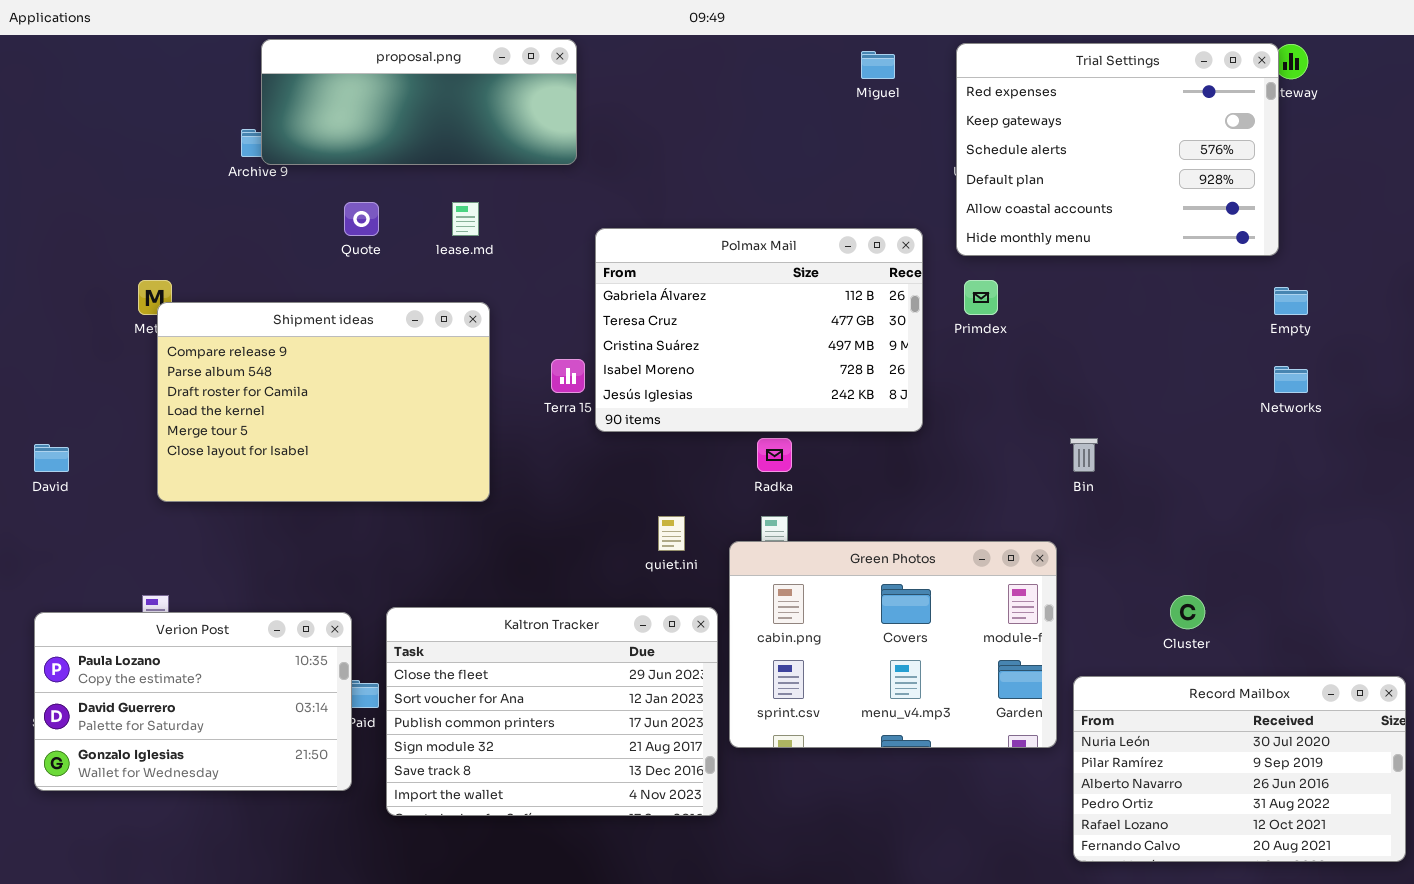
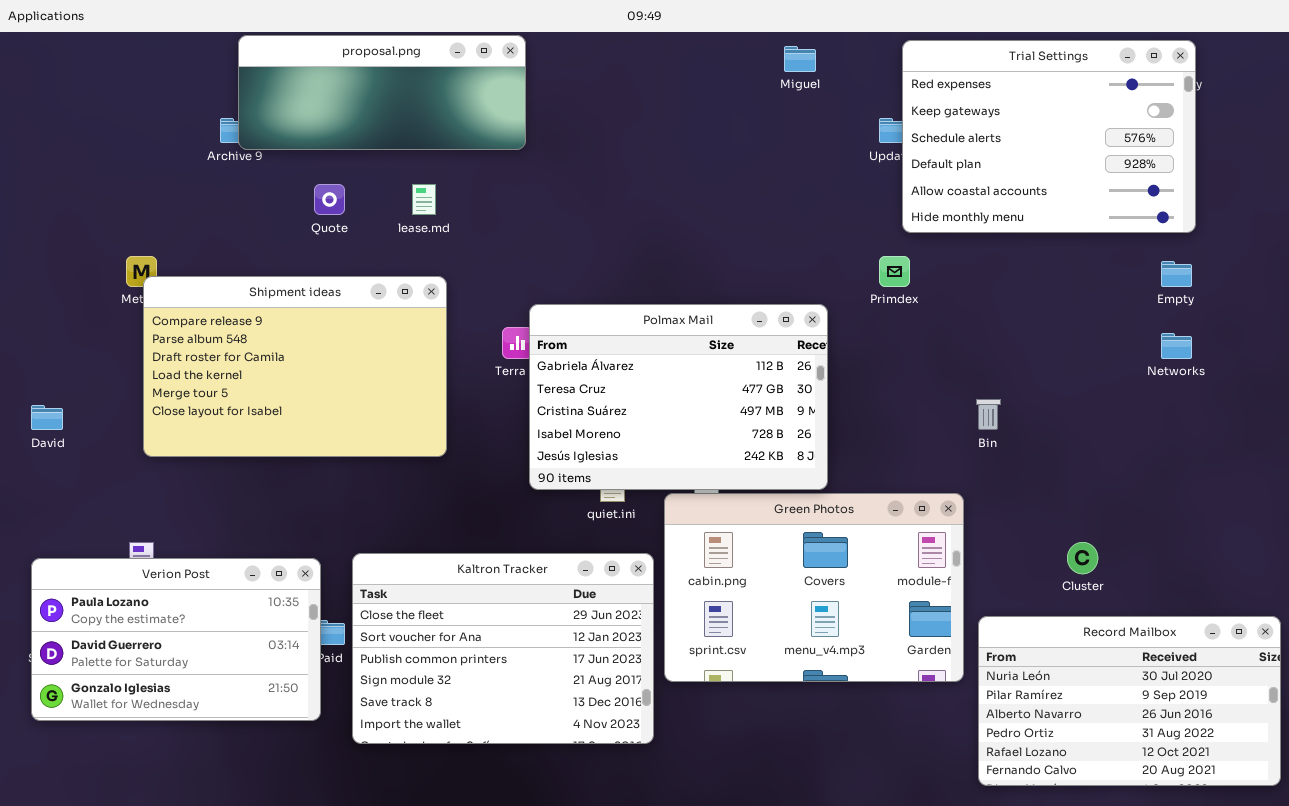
Trial Settings: [956,43,1279,256] -> [902,40,1196,233], moved
Polmax Mail: [595,228,923,432] -> [529,304,828,490], moved

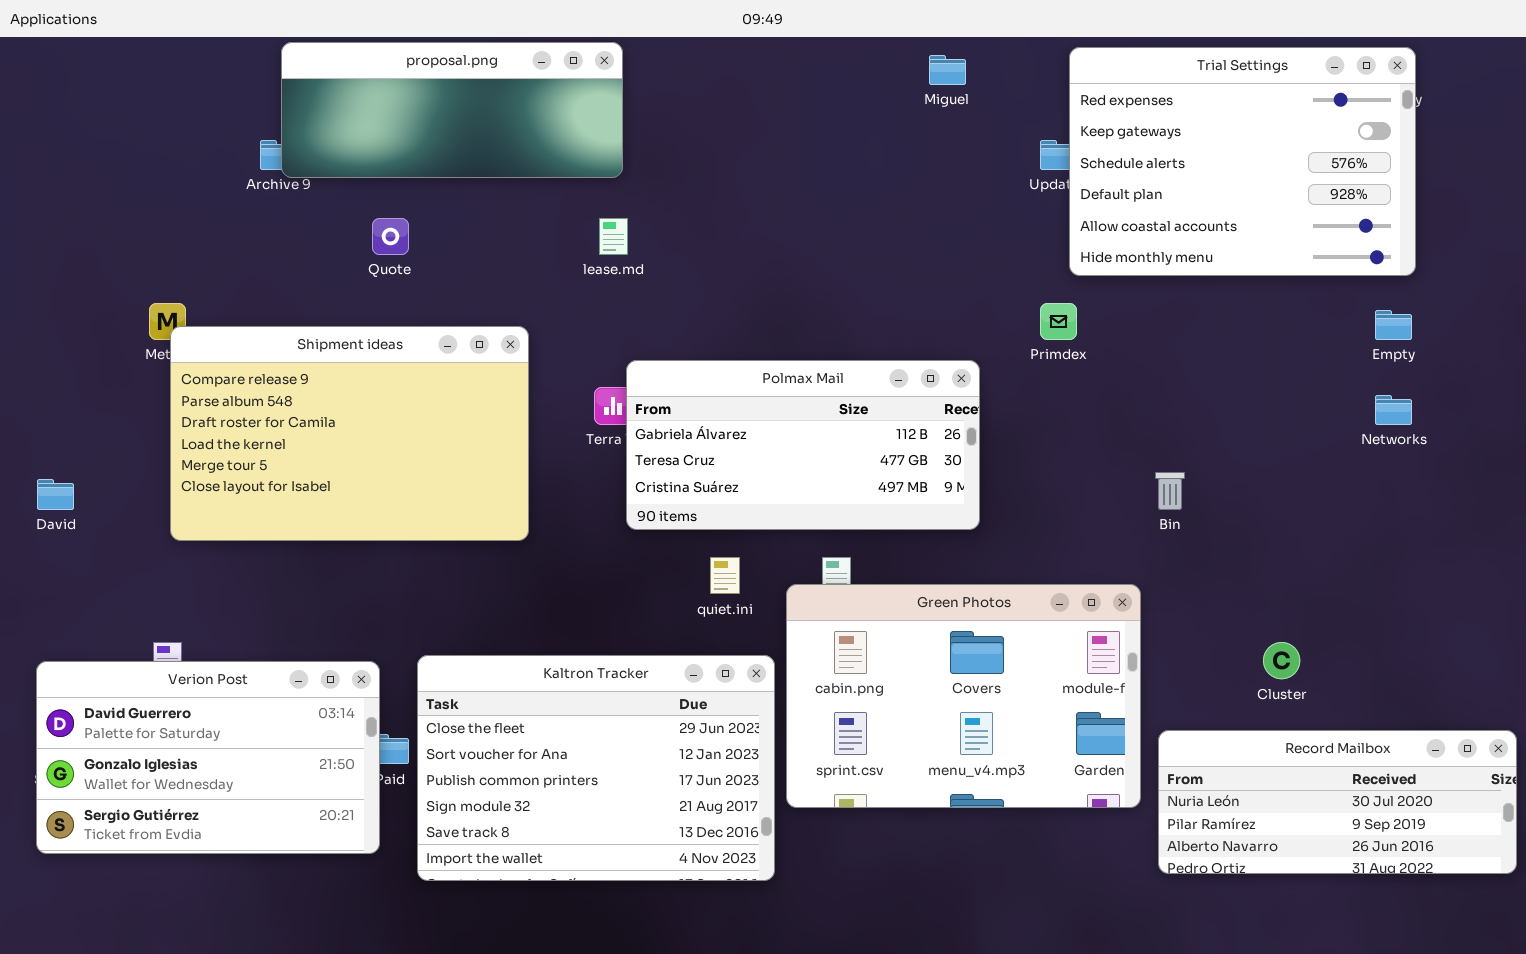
lease.md: [412,184,436,215] -> [599,218,628,255], moved
Polmax Mail: [529,304,828,490] -> [626,360,980,530], resized
Verion Post: [31,558,321,721] -> [36,661,380,854], scrolled down 1 row
Record Mailbox: [978,616,1281,786] -> [1158,730,1517,874], resized

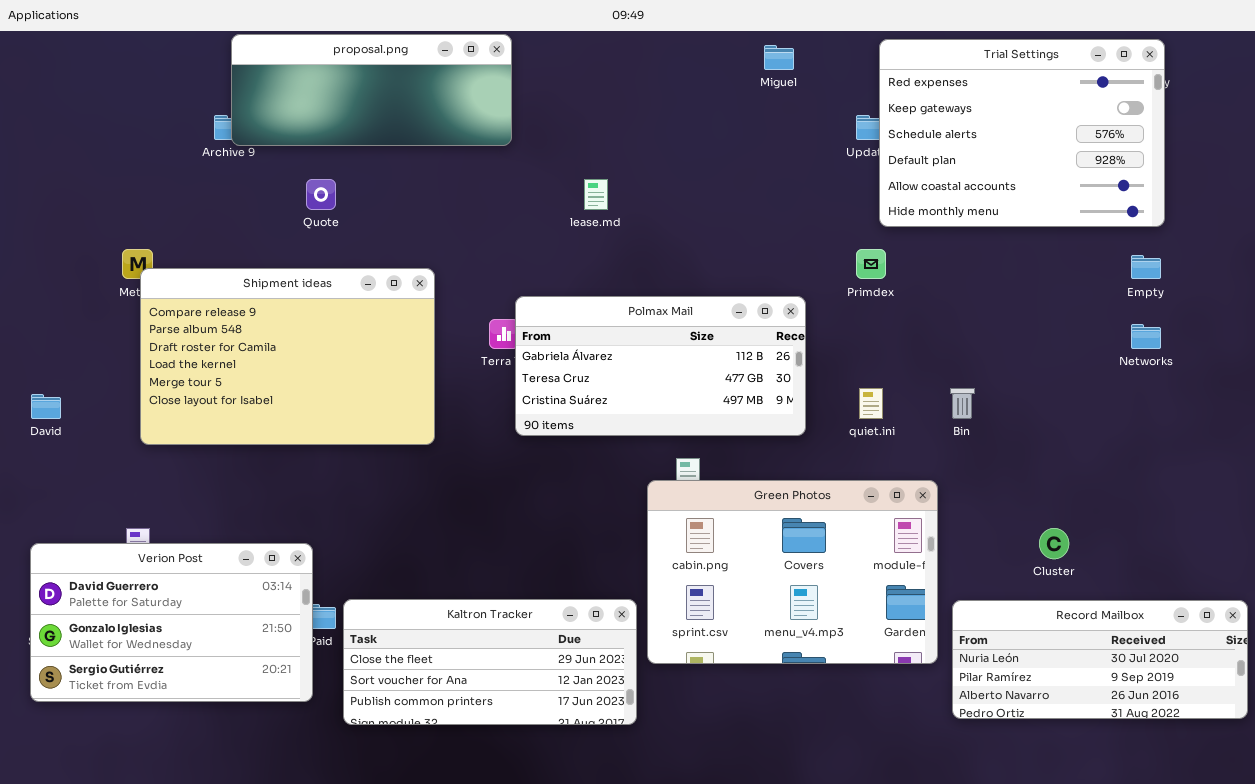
lease.md: [599,218,628,255] -> [584,179,608,210], moved
quiet.ini: [710,557,740,594] -> [859,388,883,419], moved
Kaltron Tracker: [417,655,775,881] -> [343,599,637,725], resized

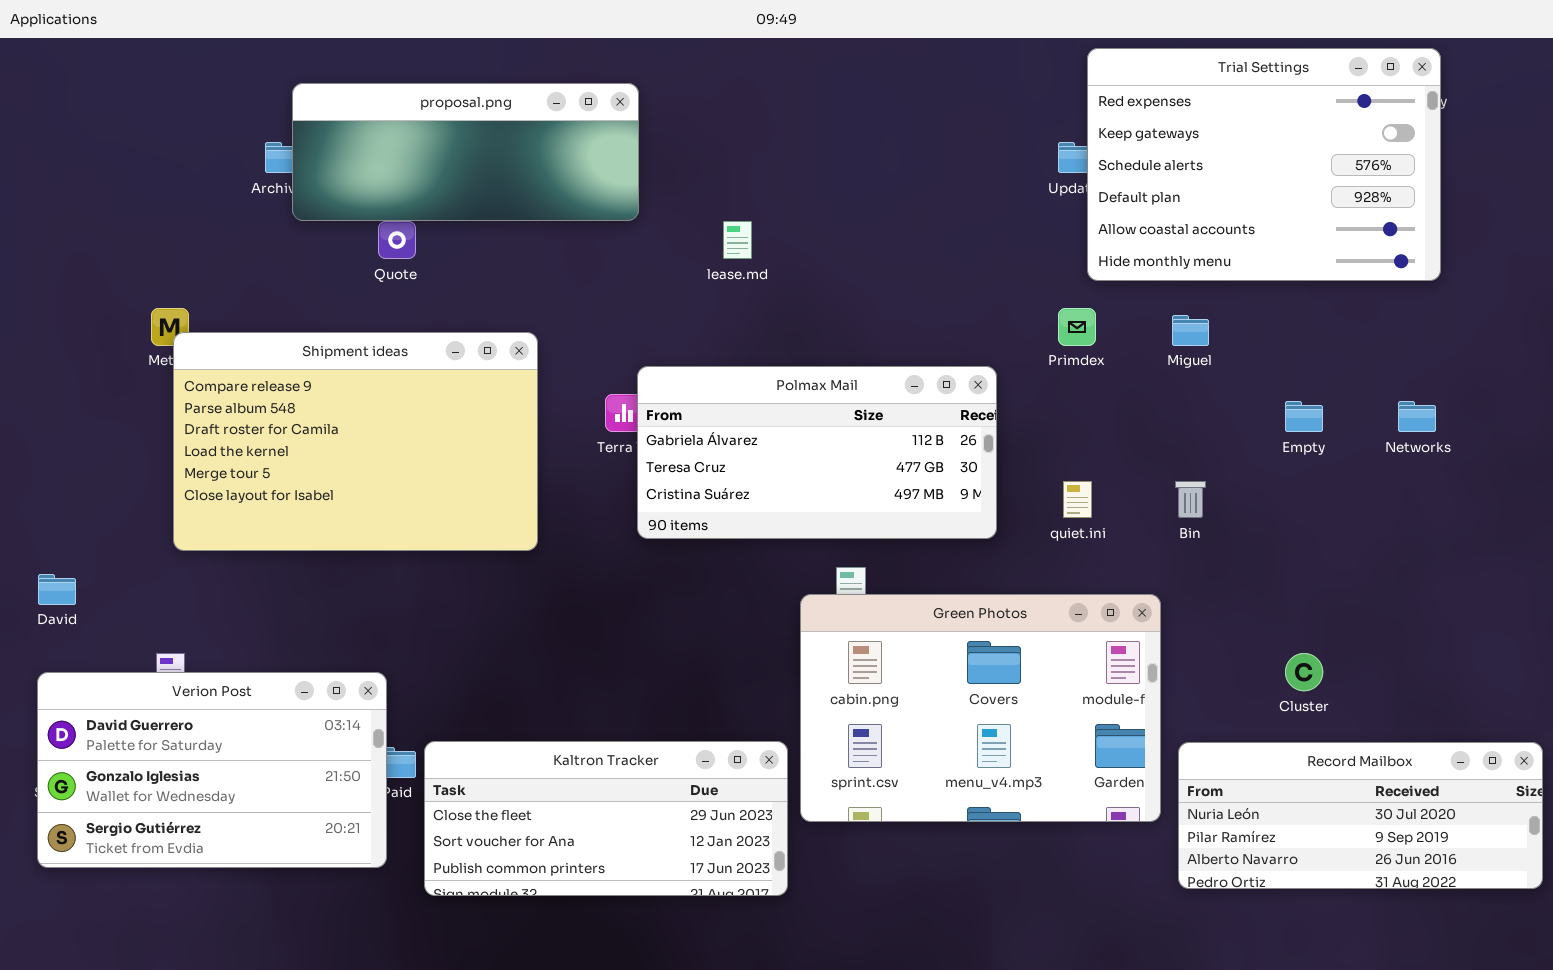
proposal.png: [231,34,512,146] -> [292,83,639,221], moved
Miguel: [764,45,794,70] -> [1172,315,1209,346], moved
Empty: [1131,255,1161,279] -> [1285,401,1323,432], moved
David: [31,394,61,419] -> [38,574,76,605], moved

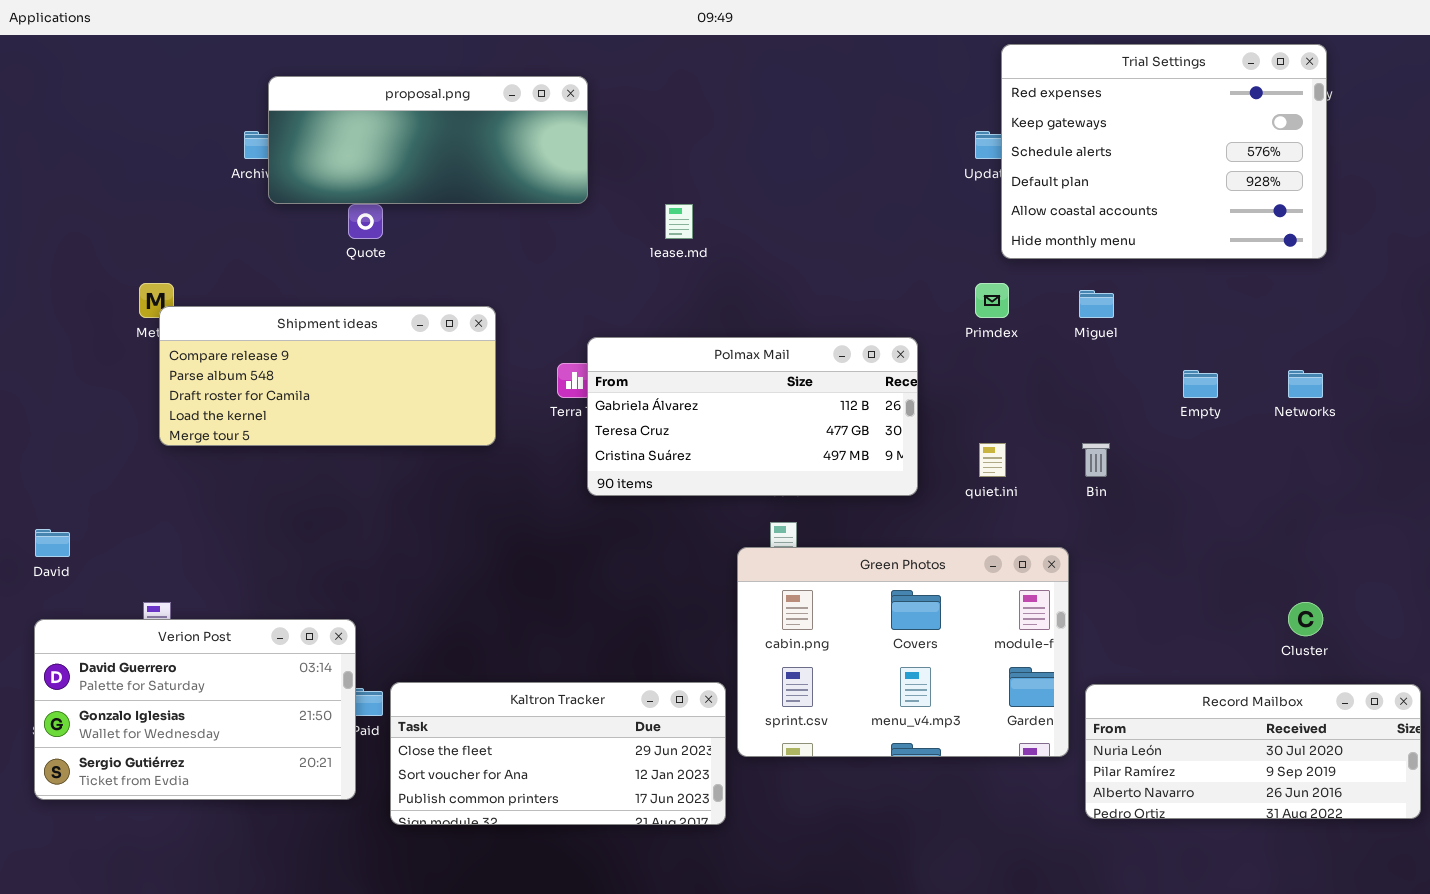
Shipment ideas: [173,332,538,551] -> [159,306,496,446], resized
Cluster: [1285,653,1323,691] -> [1288,602,1323,636], moved

